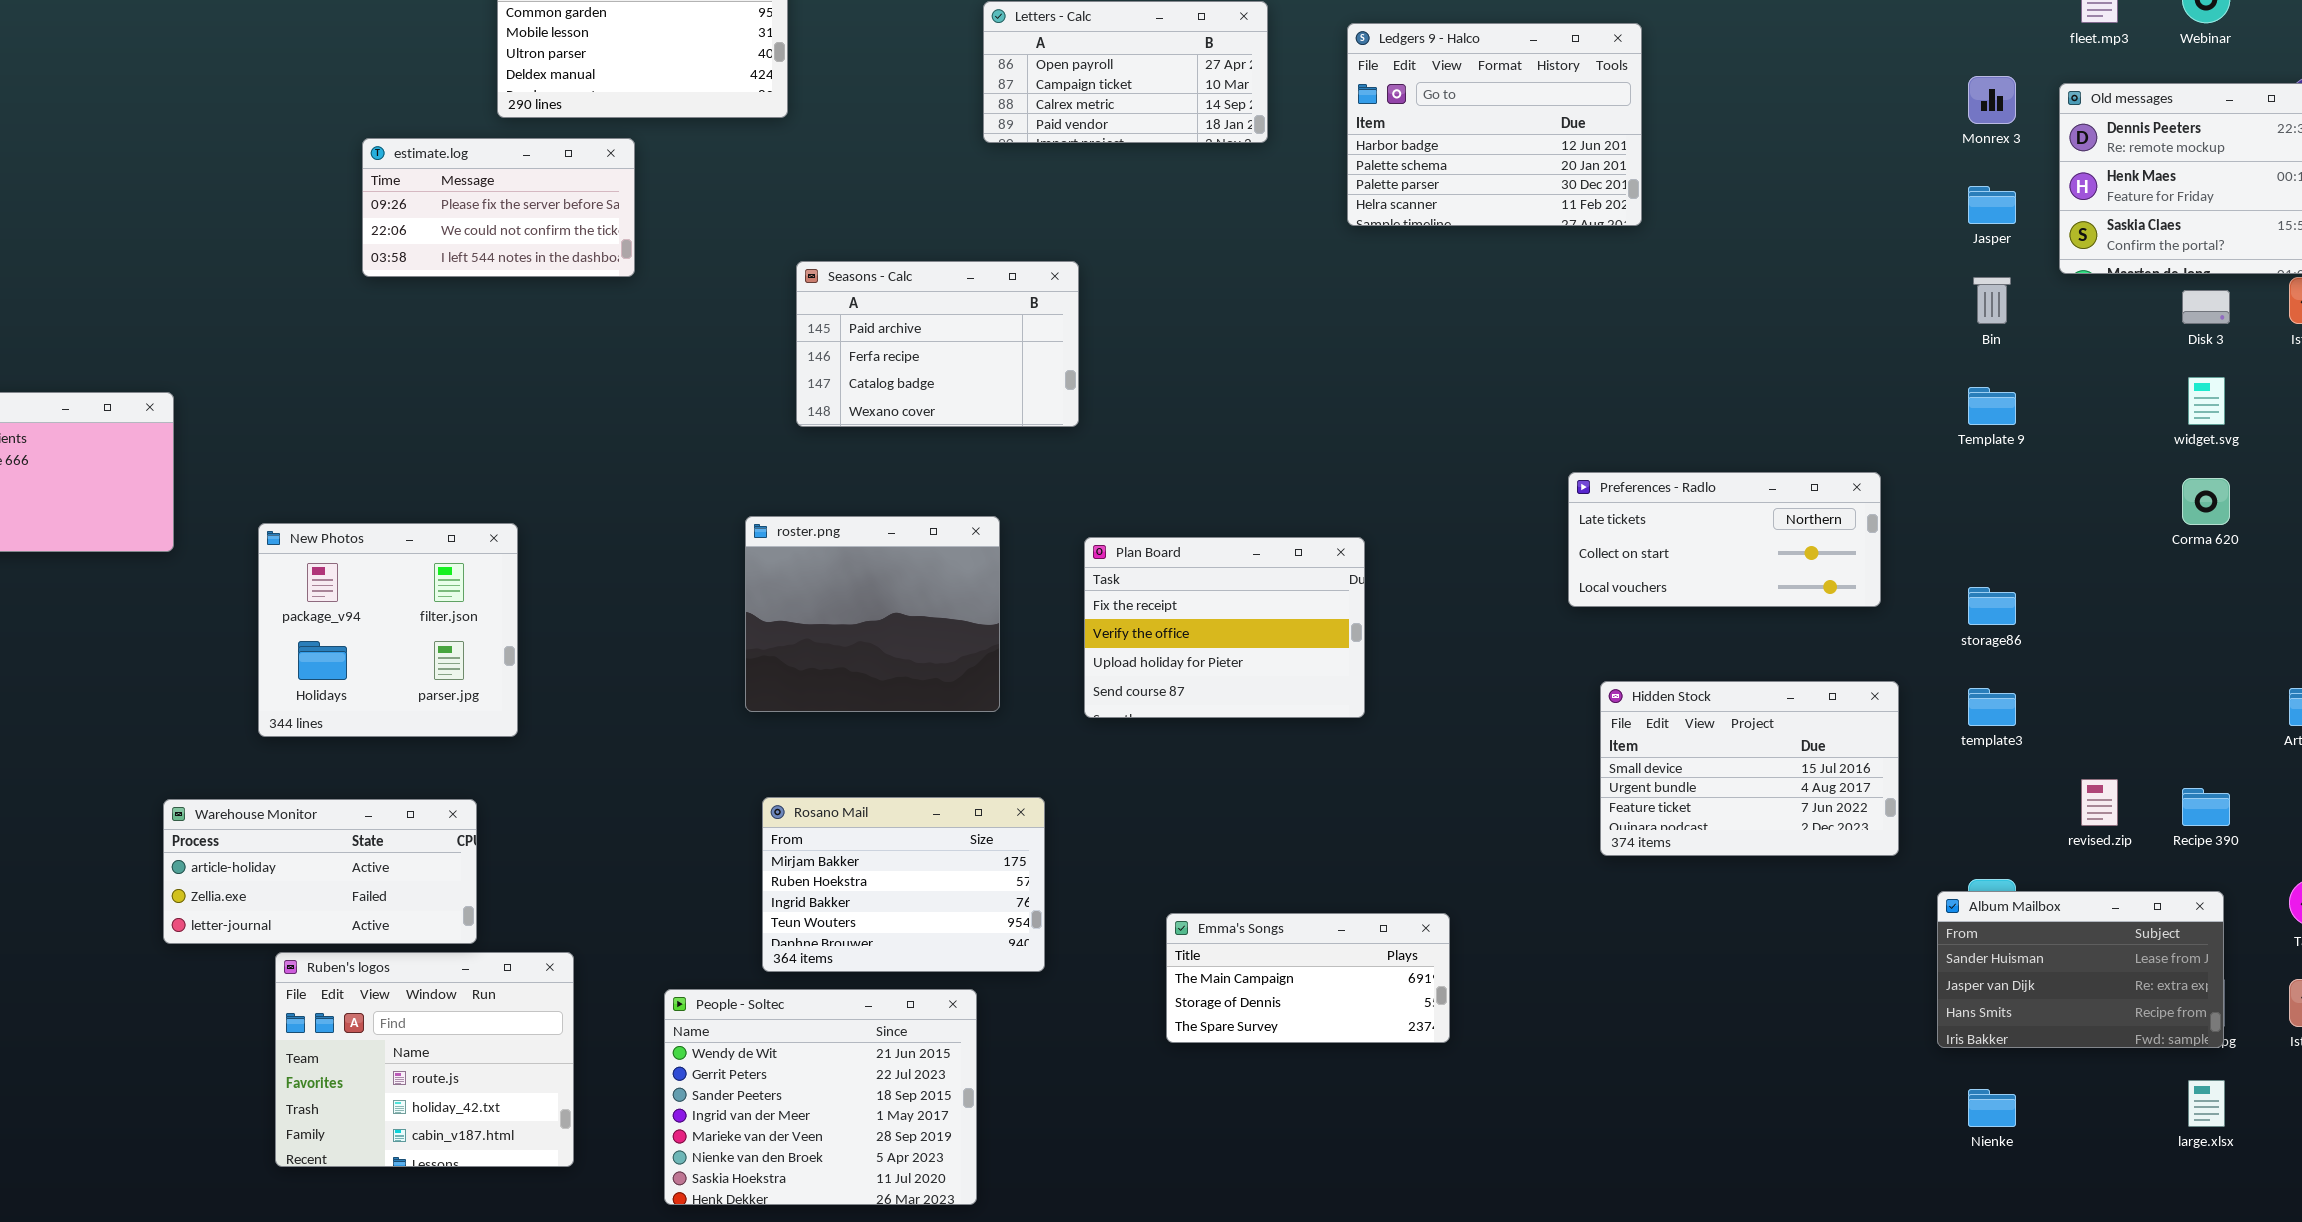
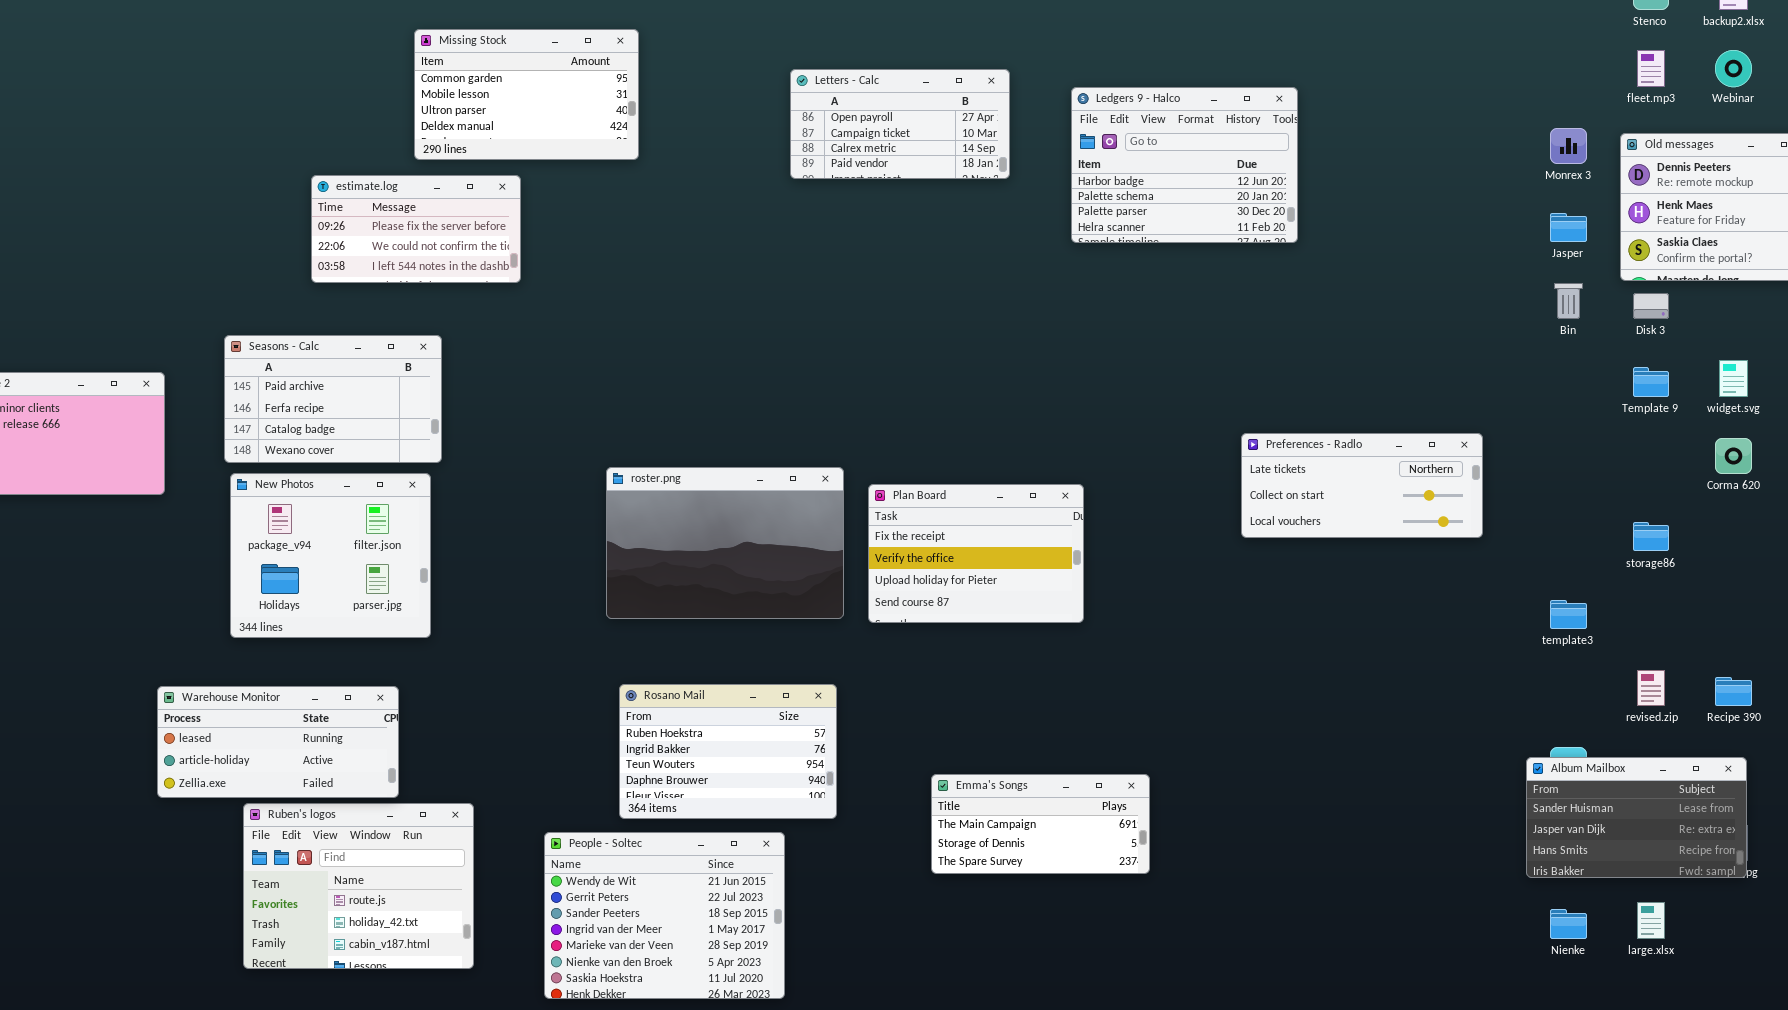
Seasons - Calc: [796,261,1079,427] -> [224,335,442,463], moved
Disk 3: [2182,290,2230,324] -> [1633,293,1669,319], moved
Template 9: [1968,387,2016,425] -> [1633,367,1669,397], moved
roster.png: [745,516,1000,712] -> [606,467,844,619], resized
storage86: [1968,587,2016,625] -> [1633,522,1669,551], moved
Hidden Stock: [1600,681,1899,856] -> none, closed
Rosano Mail: [762,797,1045,972] -> [619,684,837,819], scrolled down 1 row
Warehouse Monitor: [163,799,477,944] -> [157,686,399,798], scrolled up 1 row
large.xlsx: [2188,1080,2225,1127] -> [1637,902,1665,939], moved

